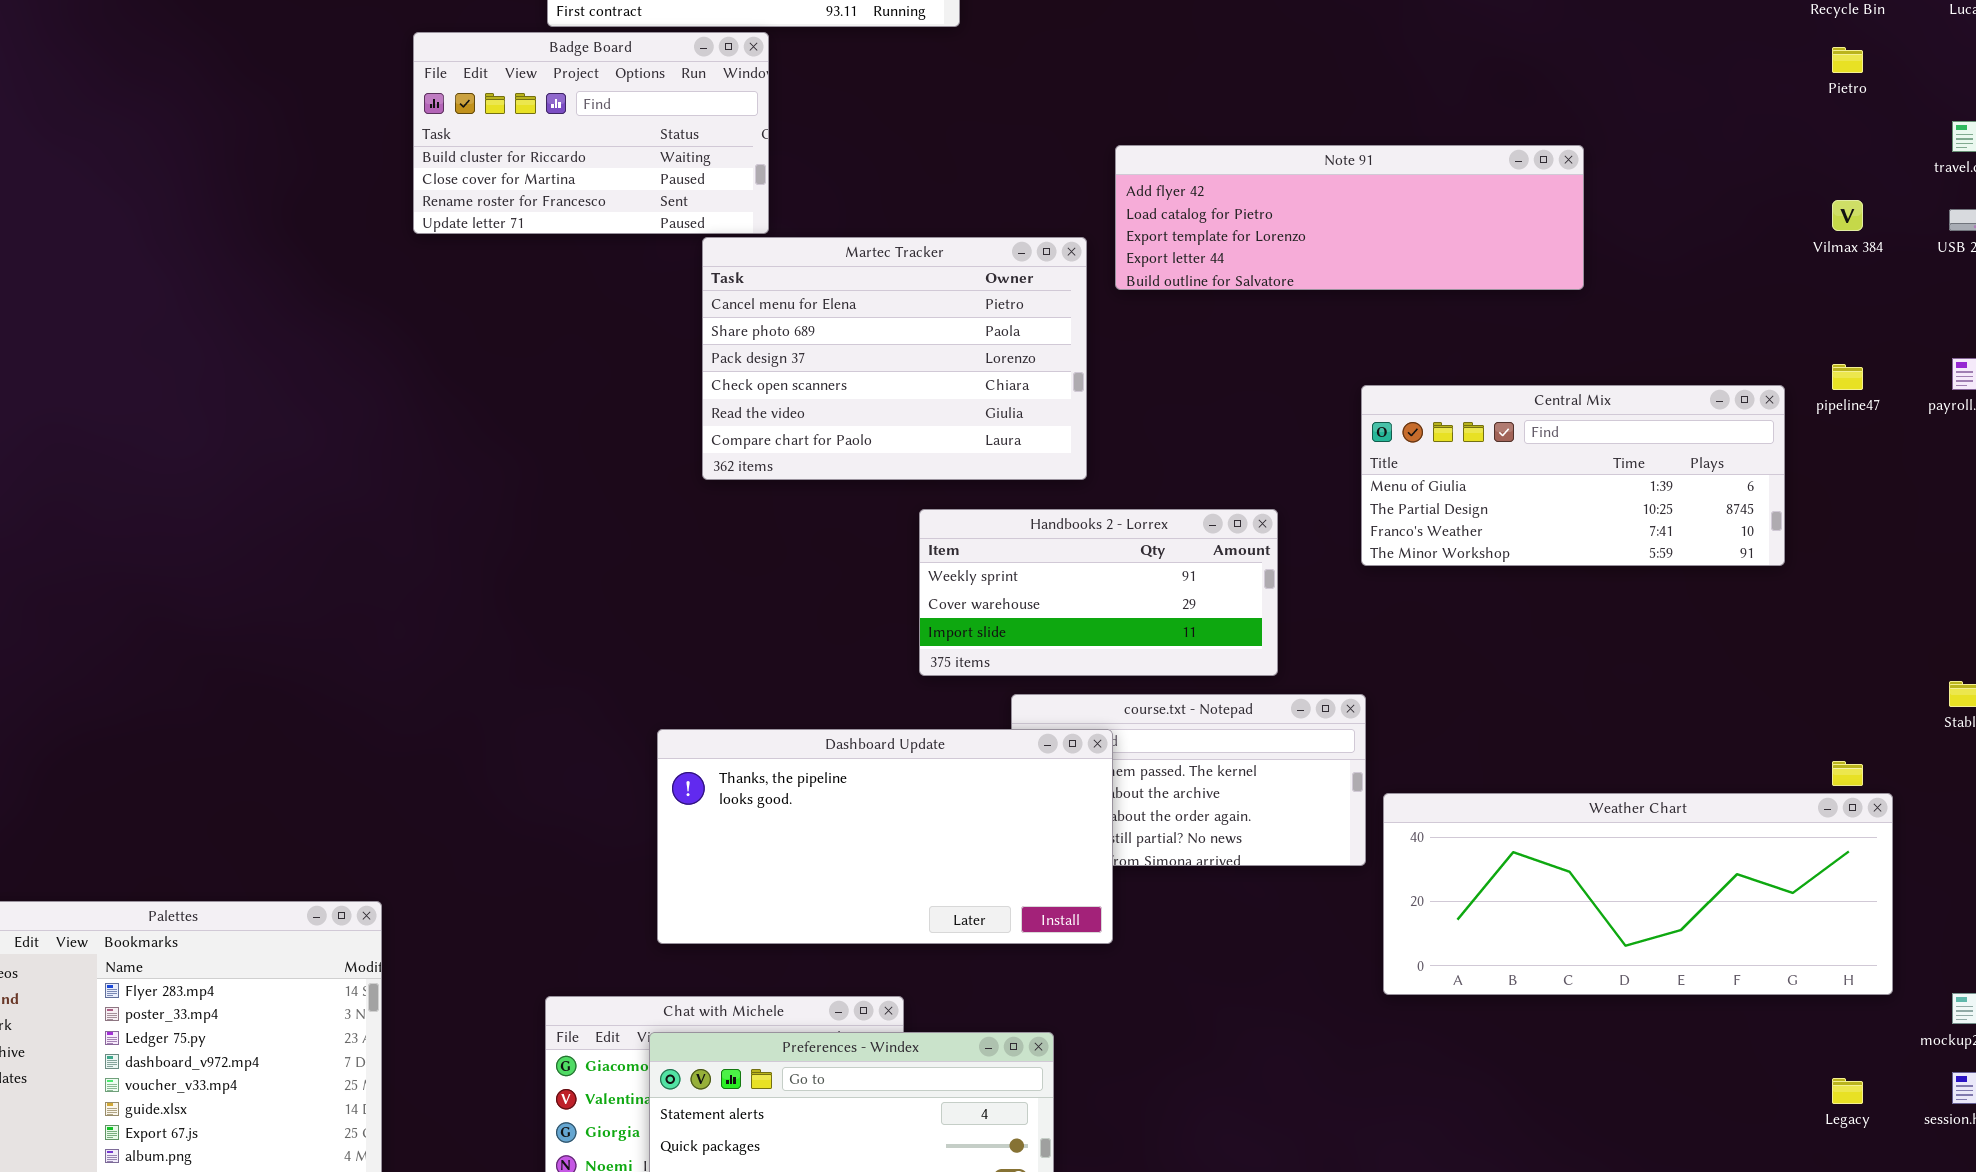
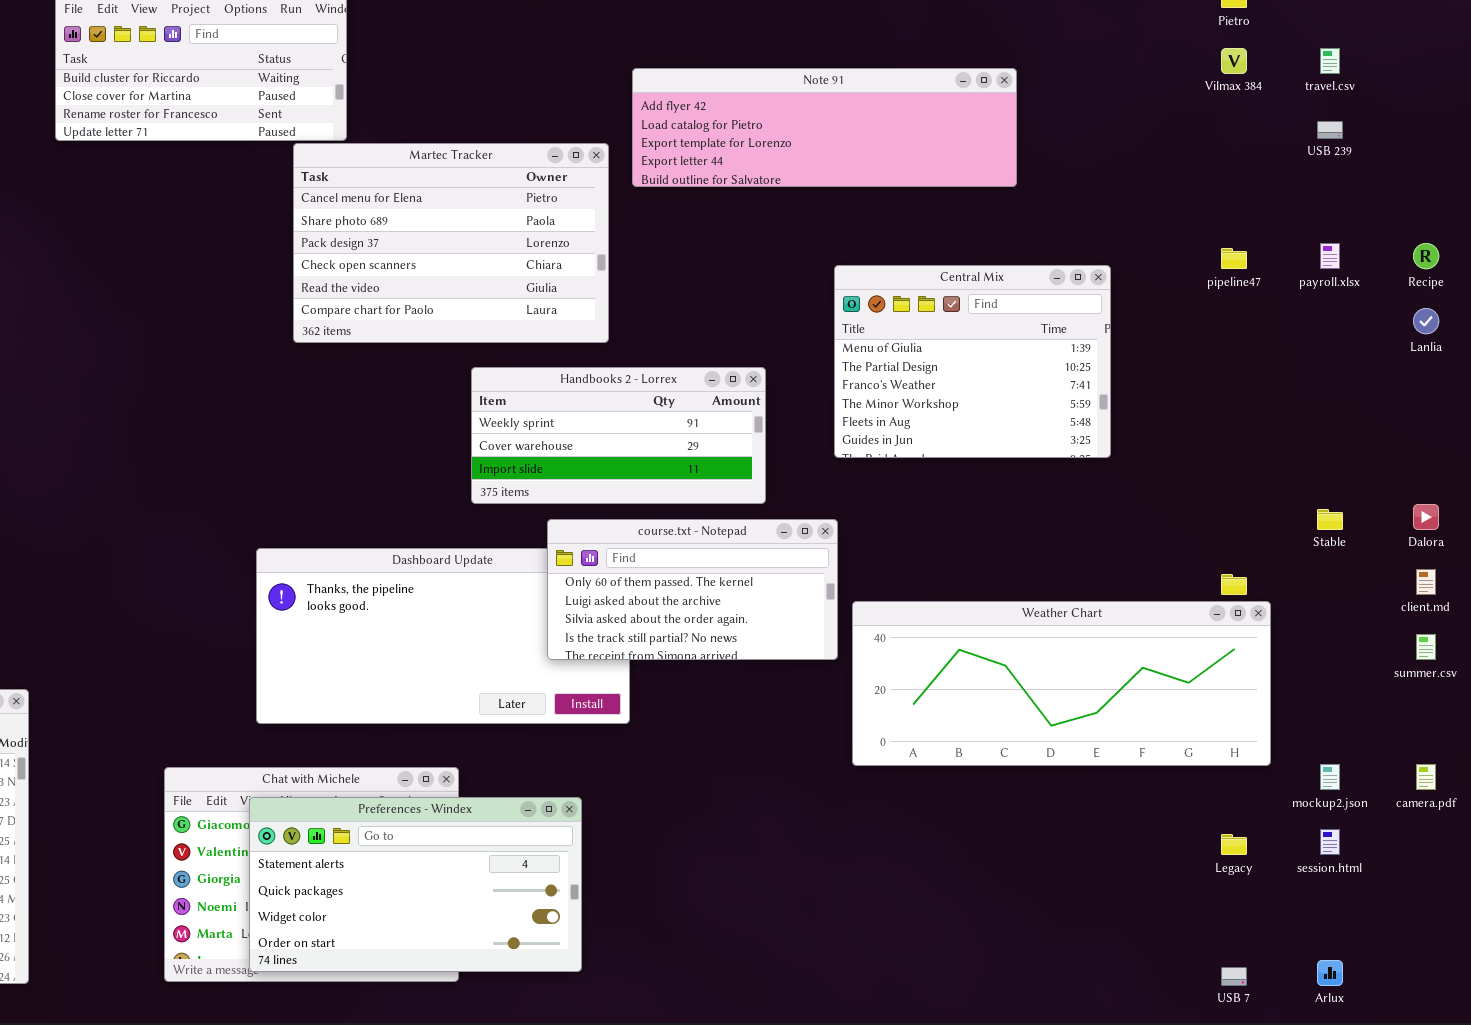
Vilmax 384: [1832,200,1863,231] -> [1221,48,1247,74], moved
Central Mix: [1361,385,1785,566] -> [834,265,1111,458], resized
course.txt - Notepad: [1011,694,1366,866] -> [547,519,838,660], raised

